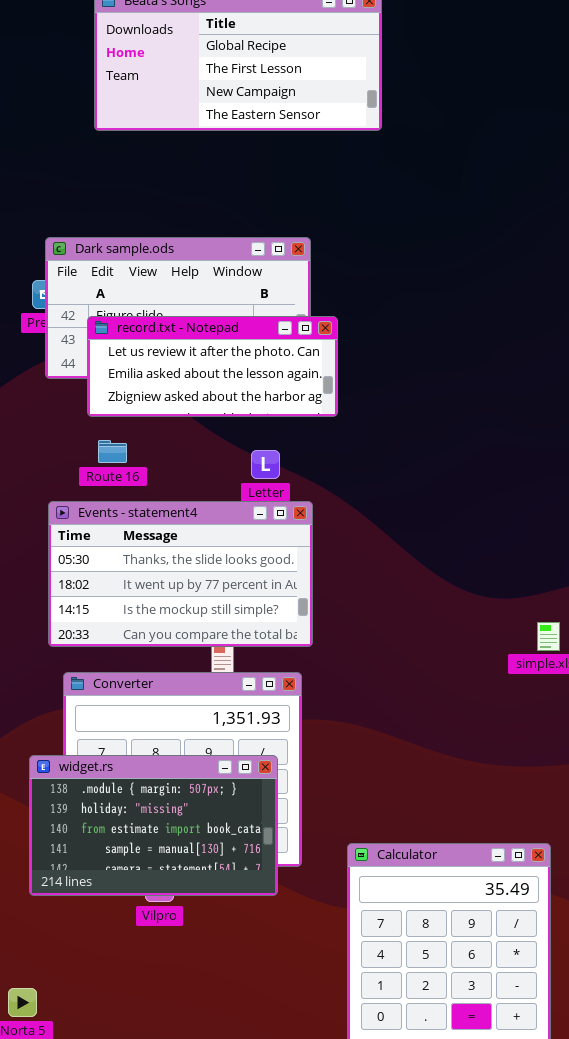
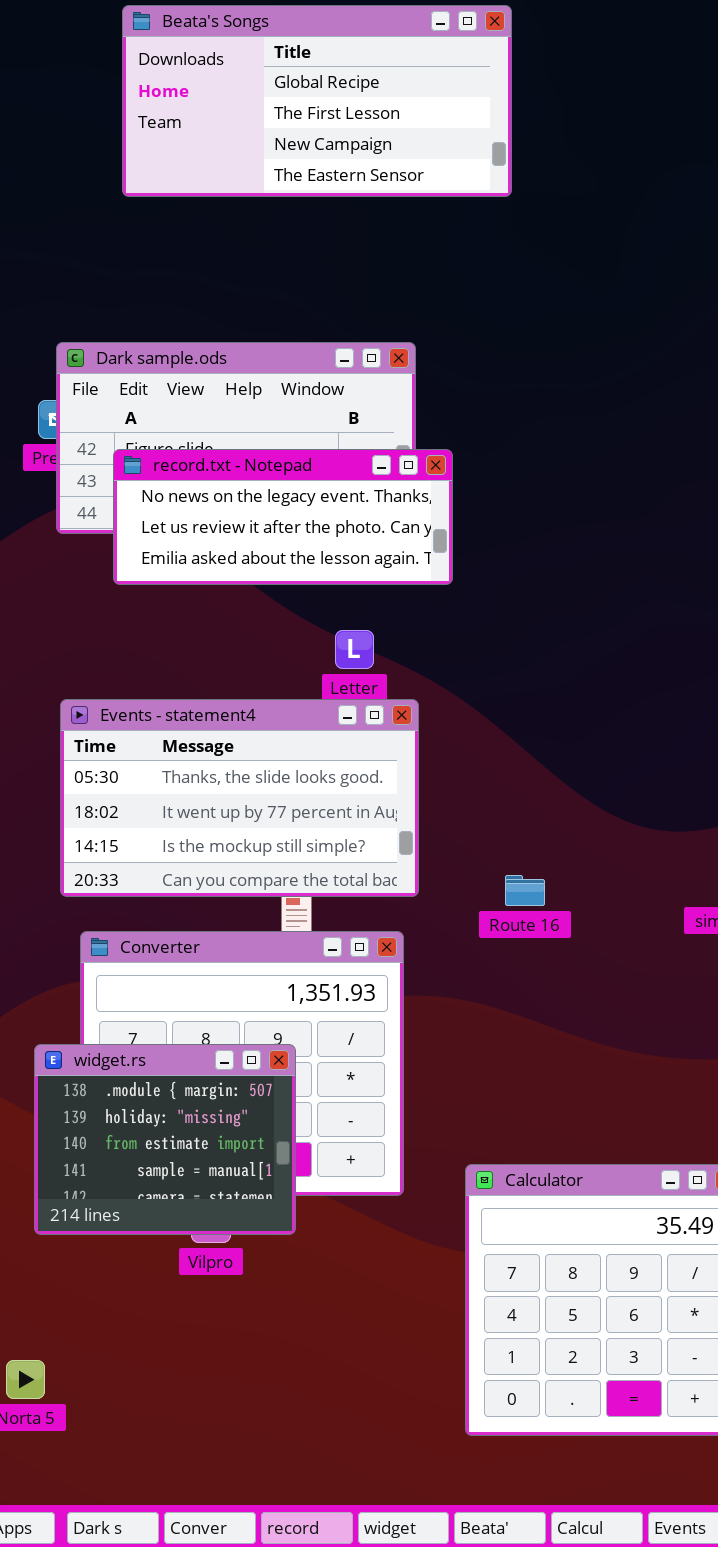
record.txt - Notepad: [87,316,338,417] -> [113,449,453,585], scrolled up 1 row
Route 16: [98,440,127,463] -> [505,875,545,906], moved
widget.rs: [29,755,278,896] -> [34,1044,296,1235], resized

